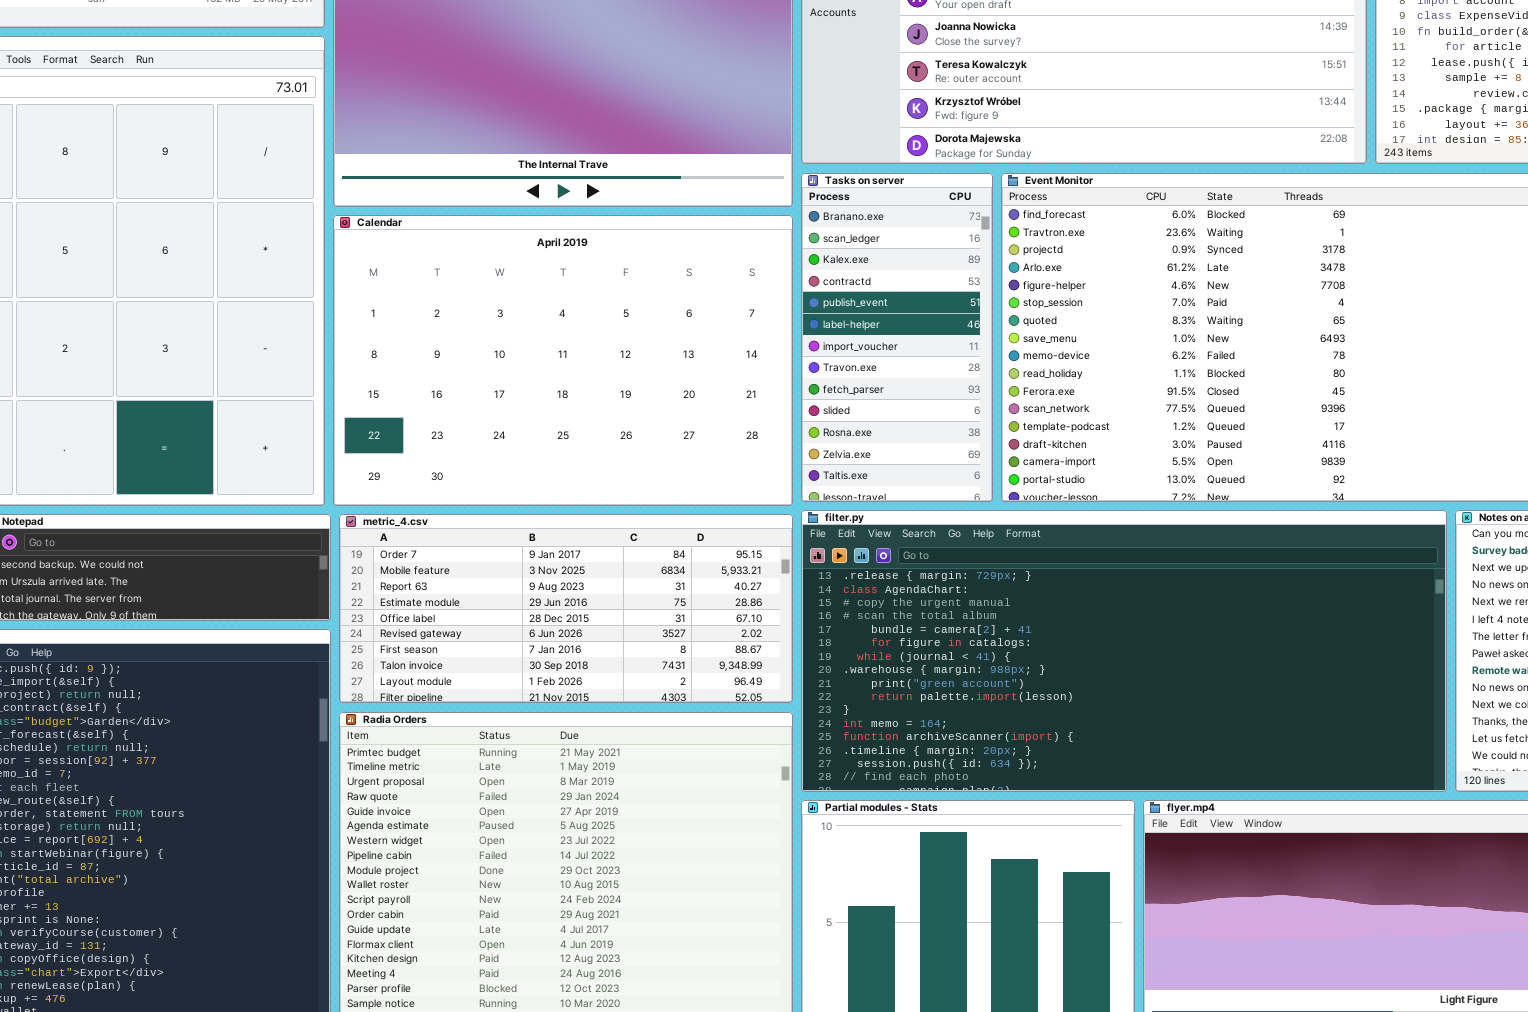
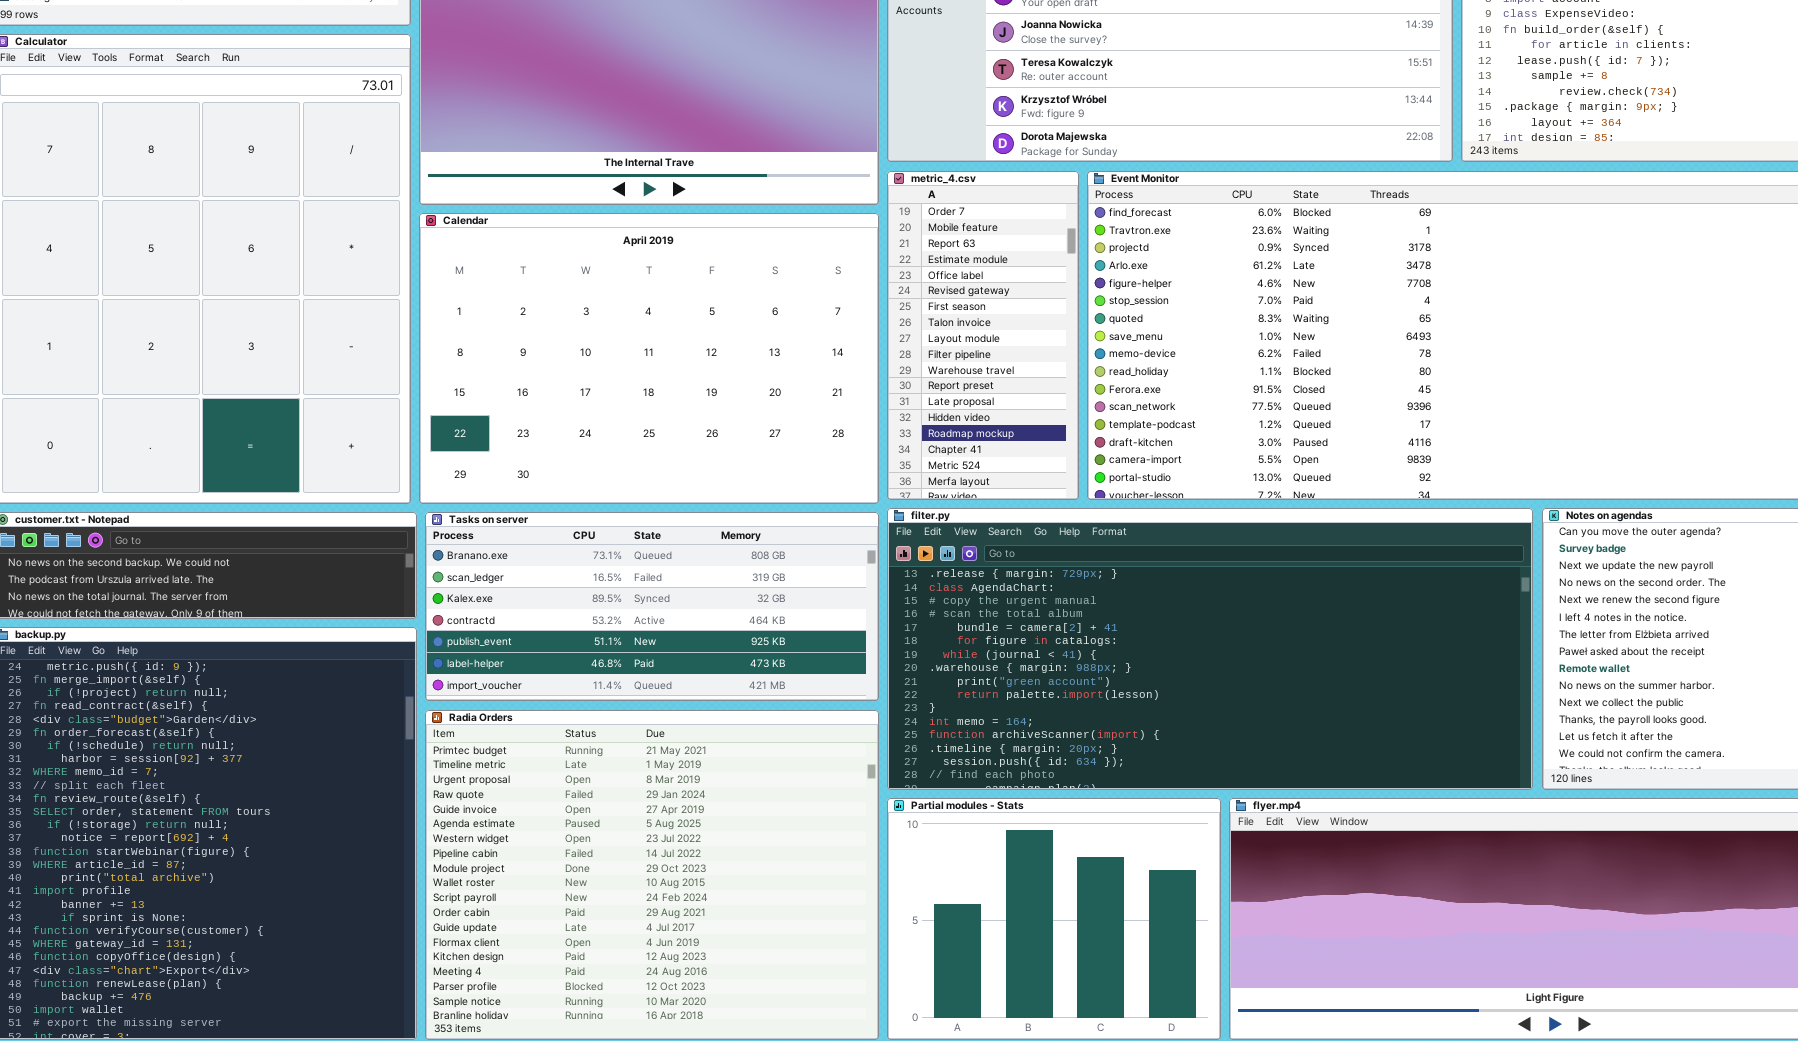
Tasks on server: [801,173,993,502] -> [425,512,879,701], moved, resized
metric_4.csv: [339,514,793,703] -> [887,171,1079,500], moved, resized

